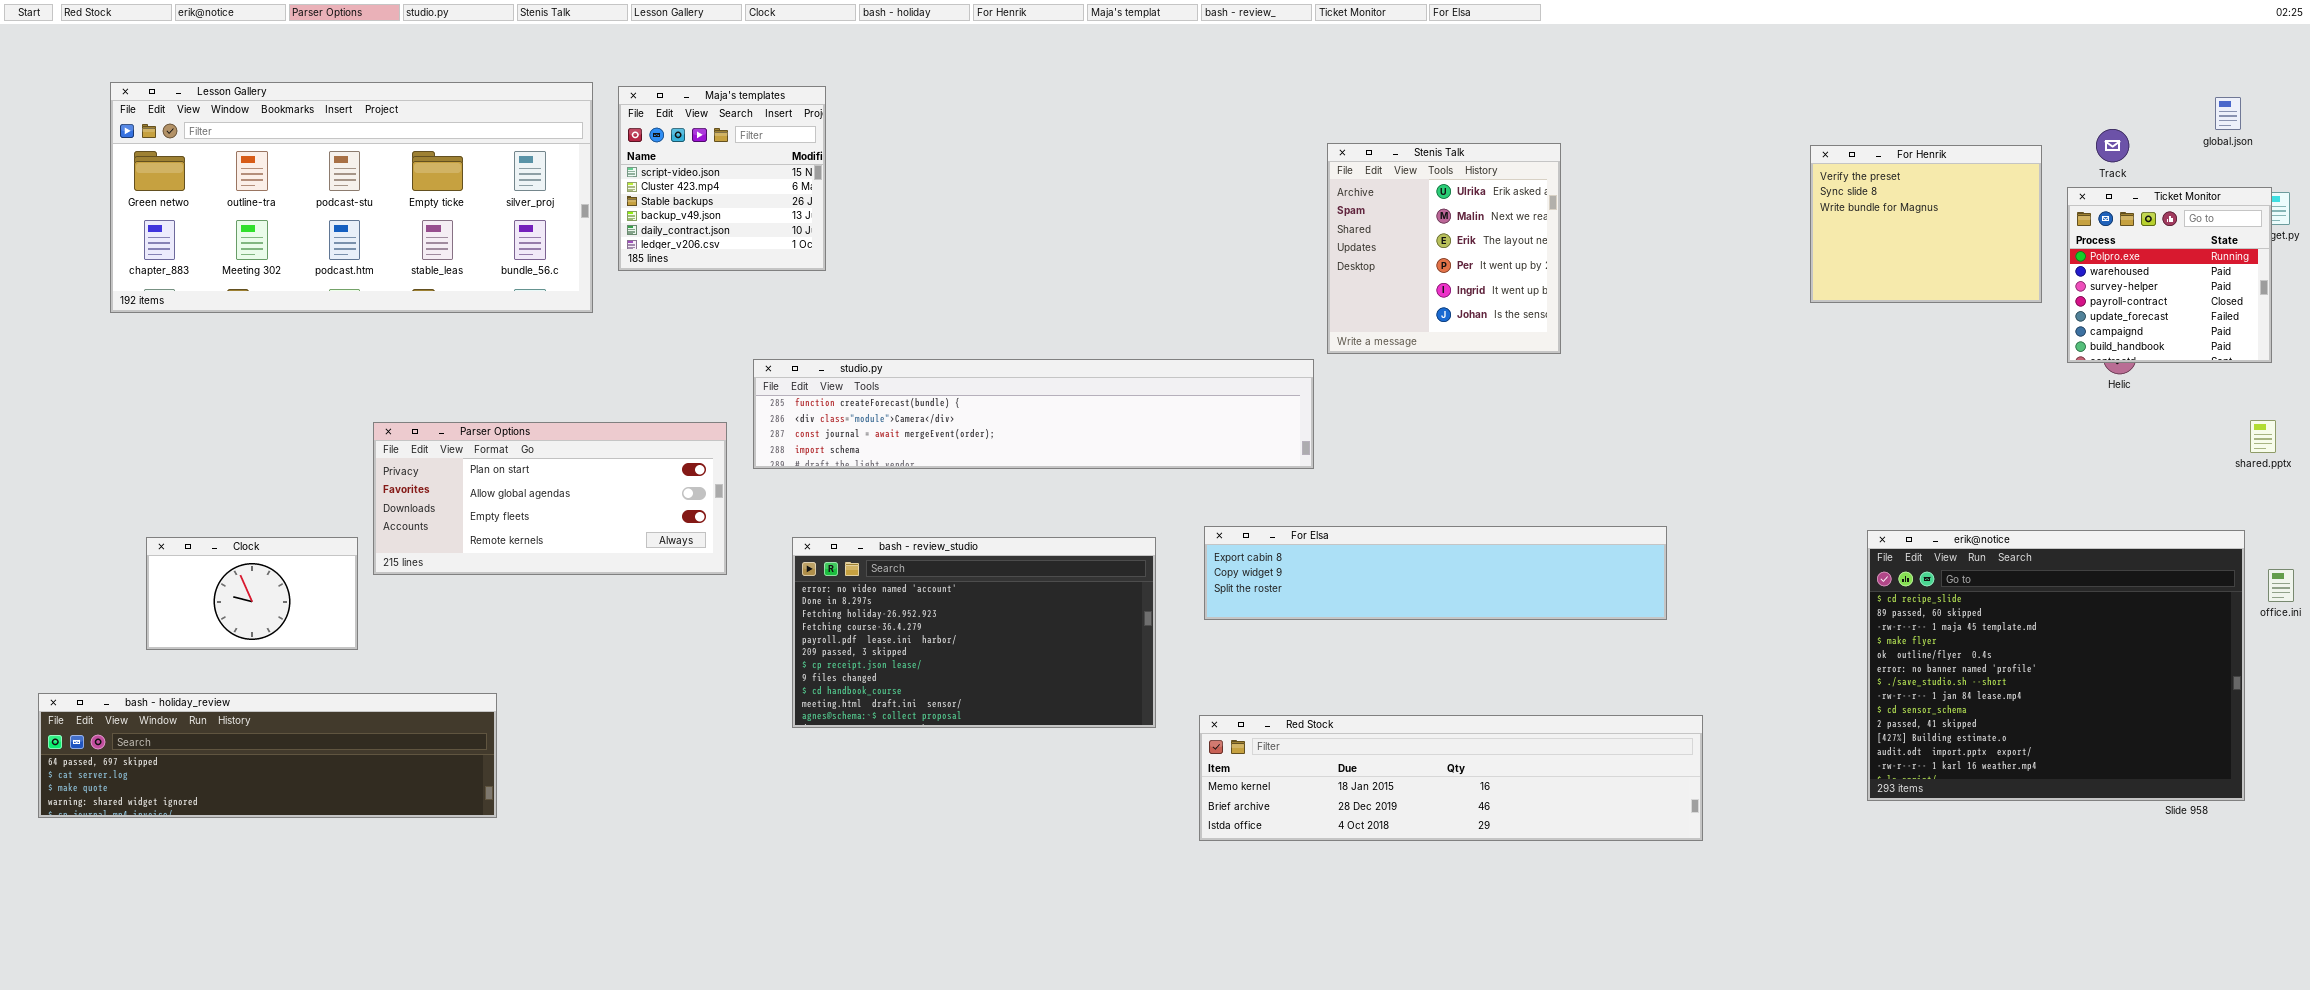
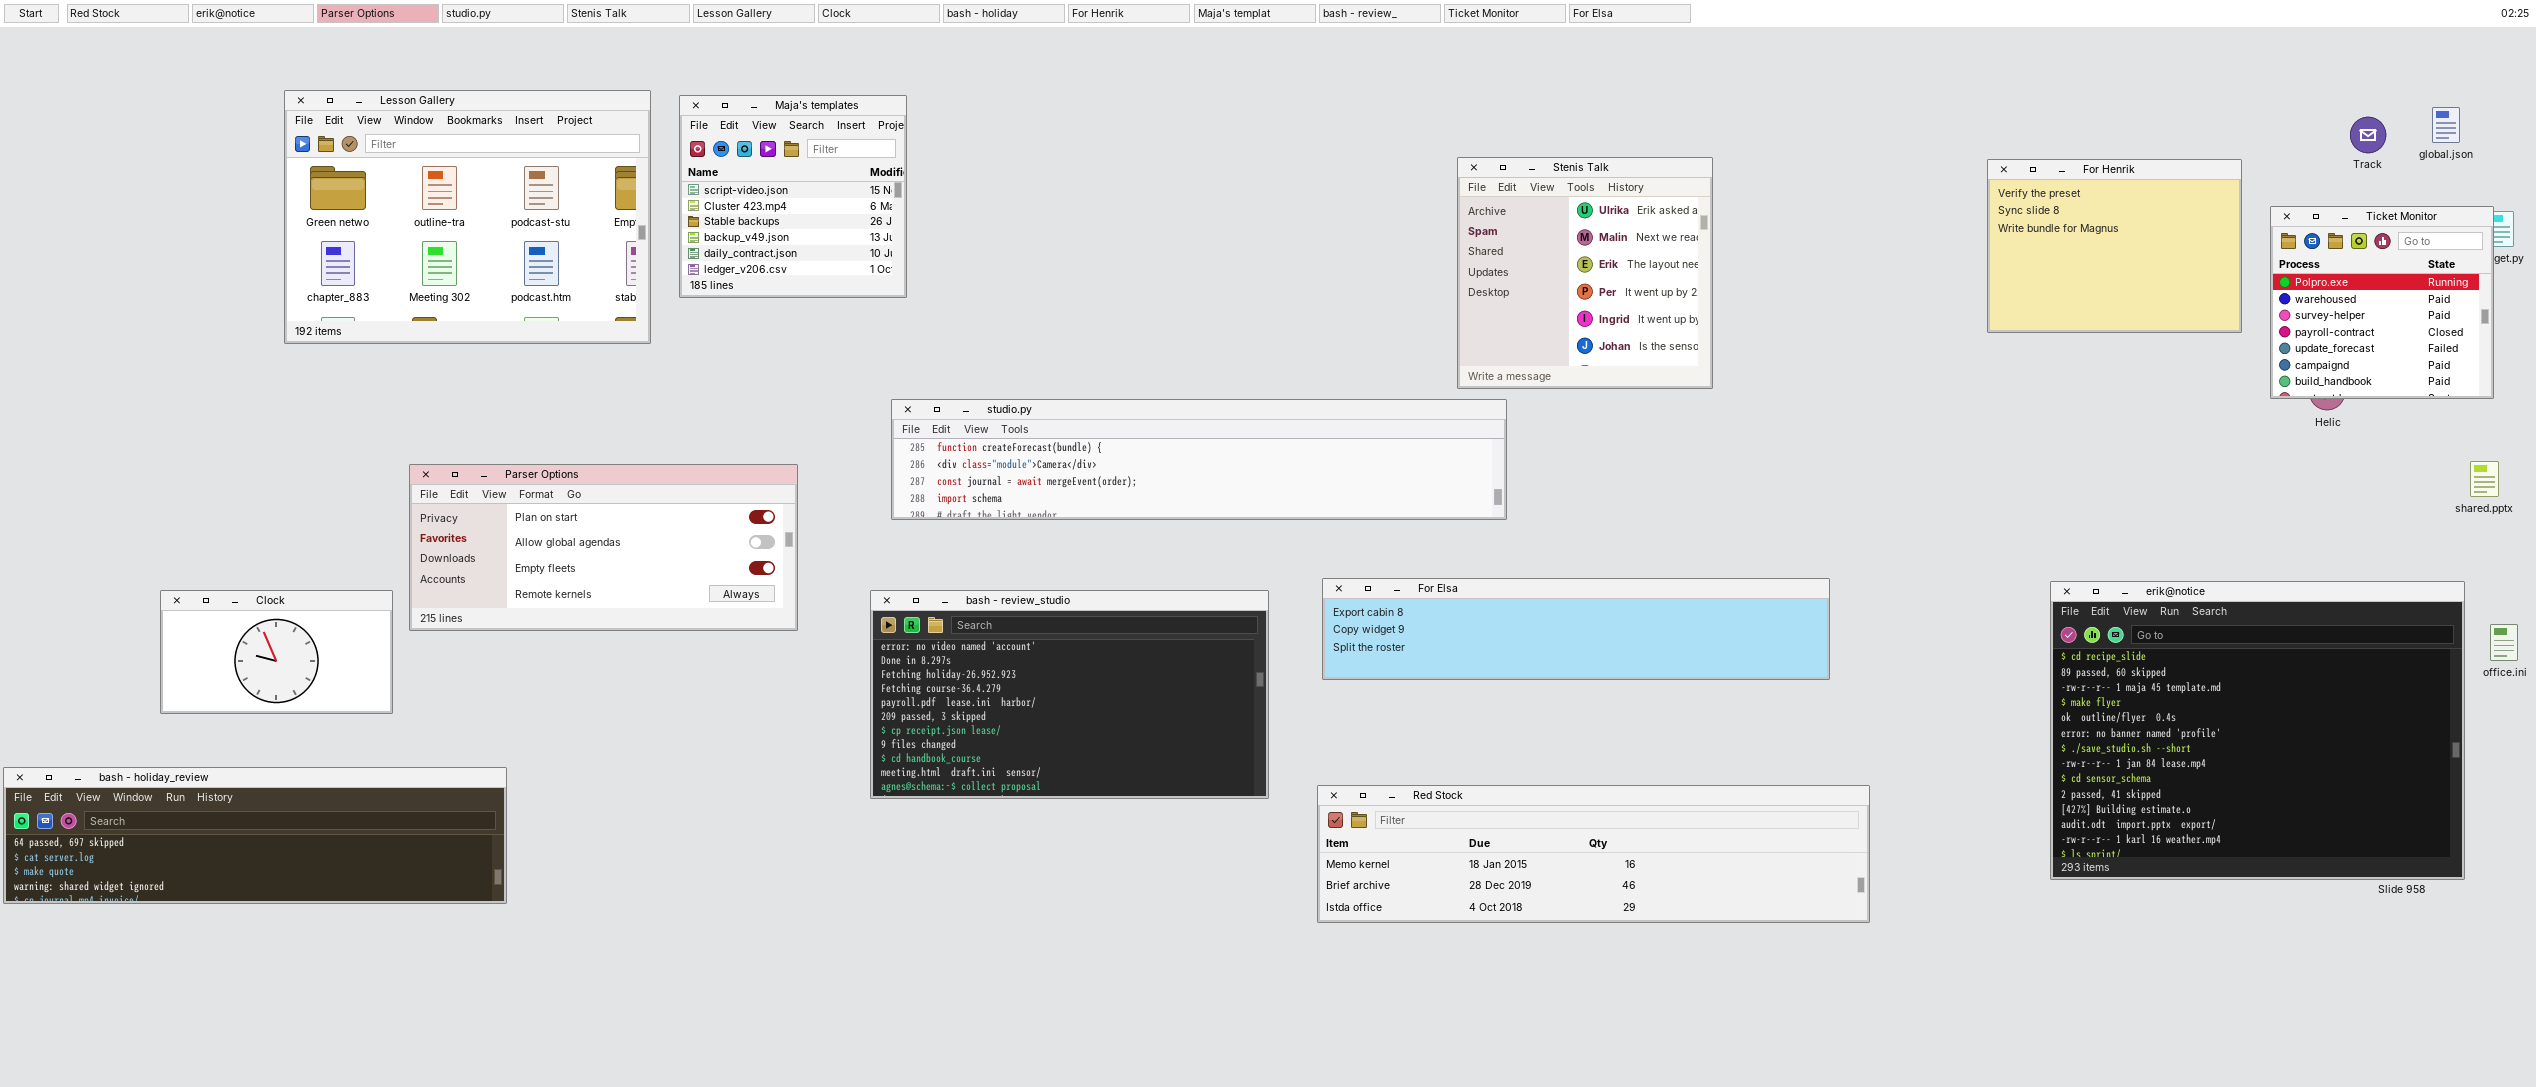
Lesson Gallery: [110,82,593,313] -> [284,90,651,344], resized
Track: [2096,129,2129,162] -> [2350,117,2386,153], moved
studio.py: [753,359,1314,469] -> [891,399,1507,520], moved
bash - holiday_review: [38,693,497,818] -> [3,767,507,904], moved

